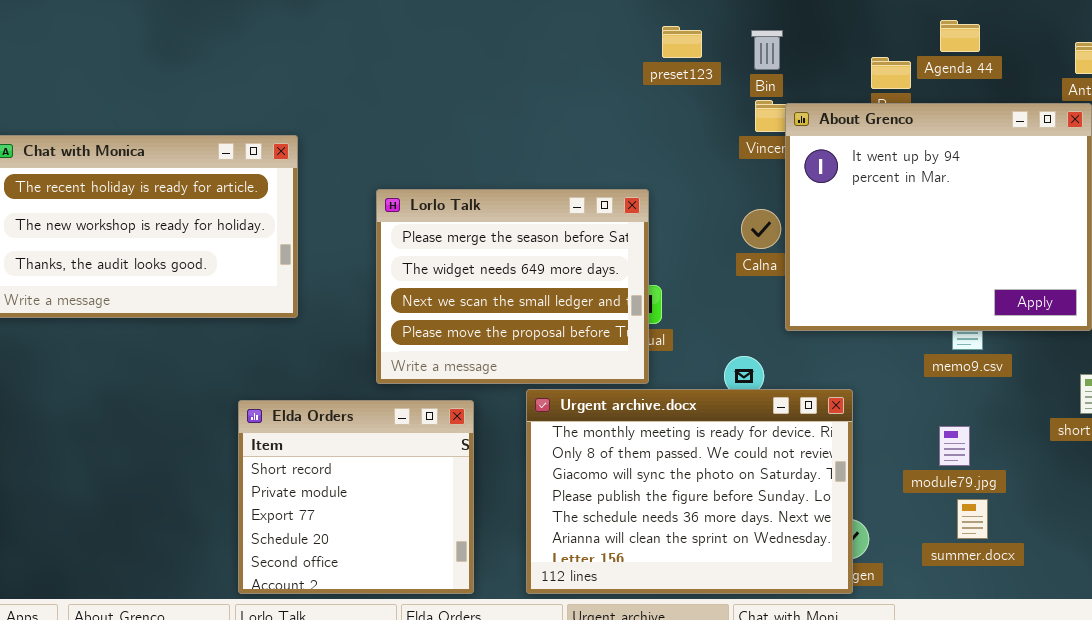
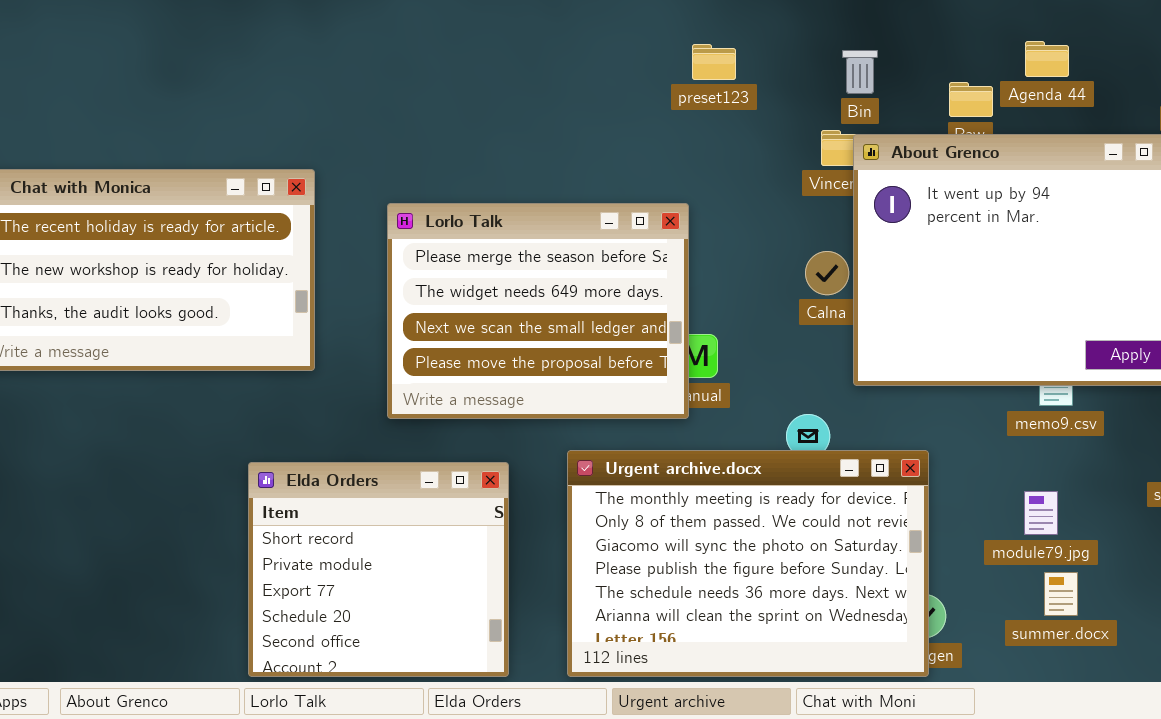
preset123: [662,26,702,58] -> [692,44,736,80], moved
Bin: [751,30,783,70] -> [842,50,878,94], moved
Lorlo Talk: [376,189,649,384] -> [387,203,689,419], moved

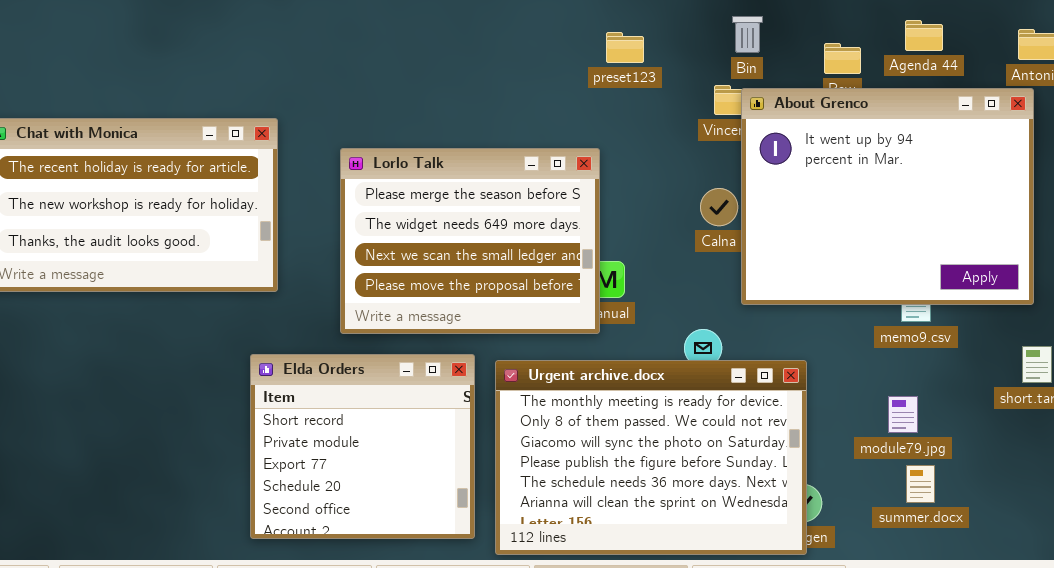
Agenda 44: [1025,41,1069,77] -> [905,20,943,51], moved
preset123: [692,44,736,80] -> [606,32,644,63], moved
Elda Orders: [248,462,509,677] -> [250,354,475,539], moved

